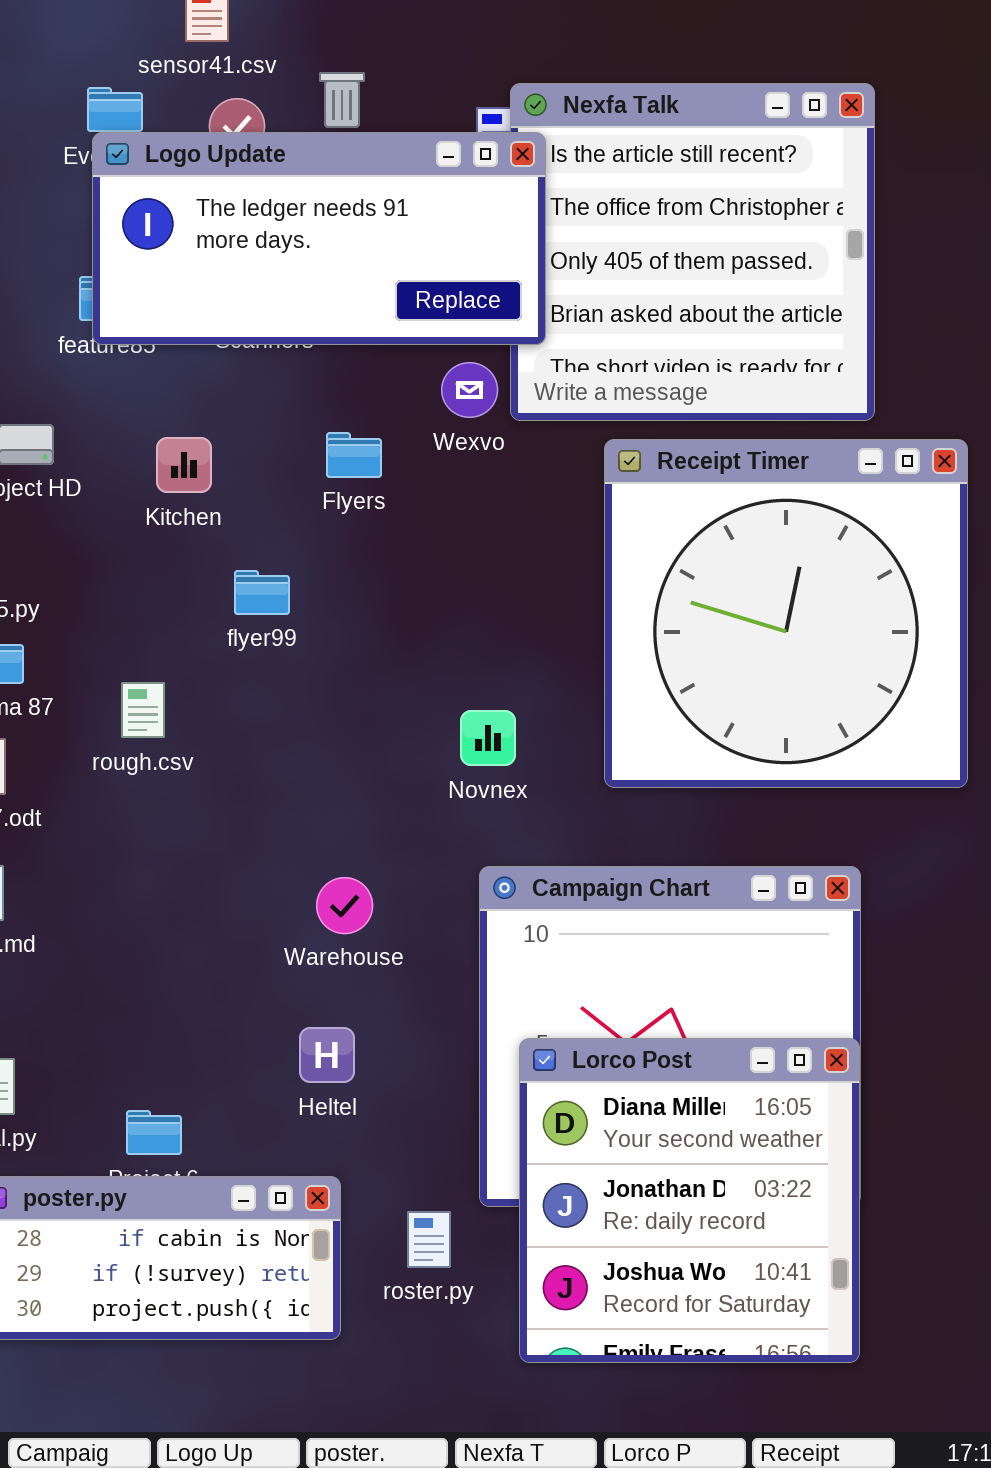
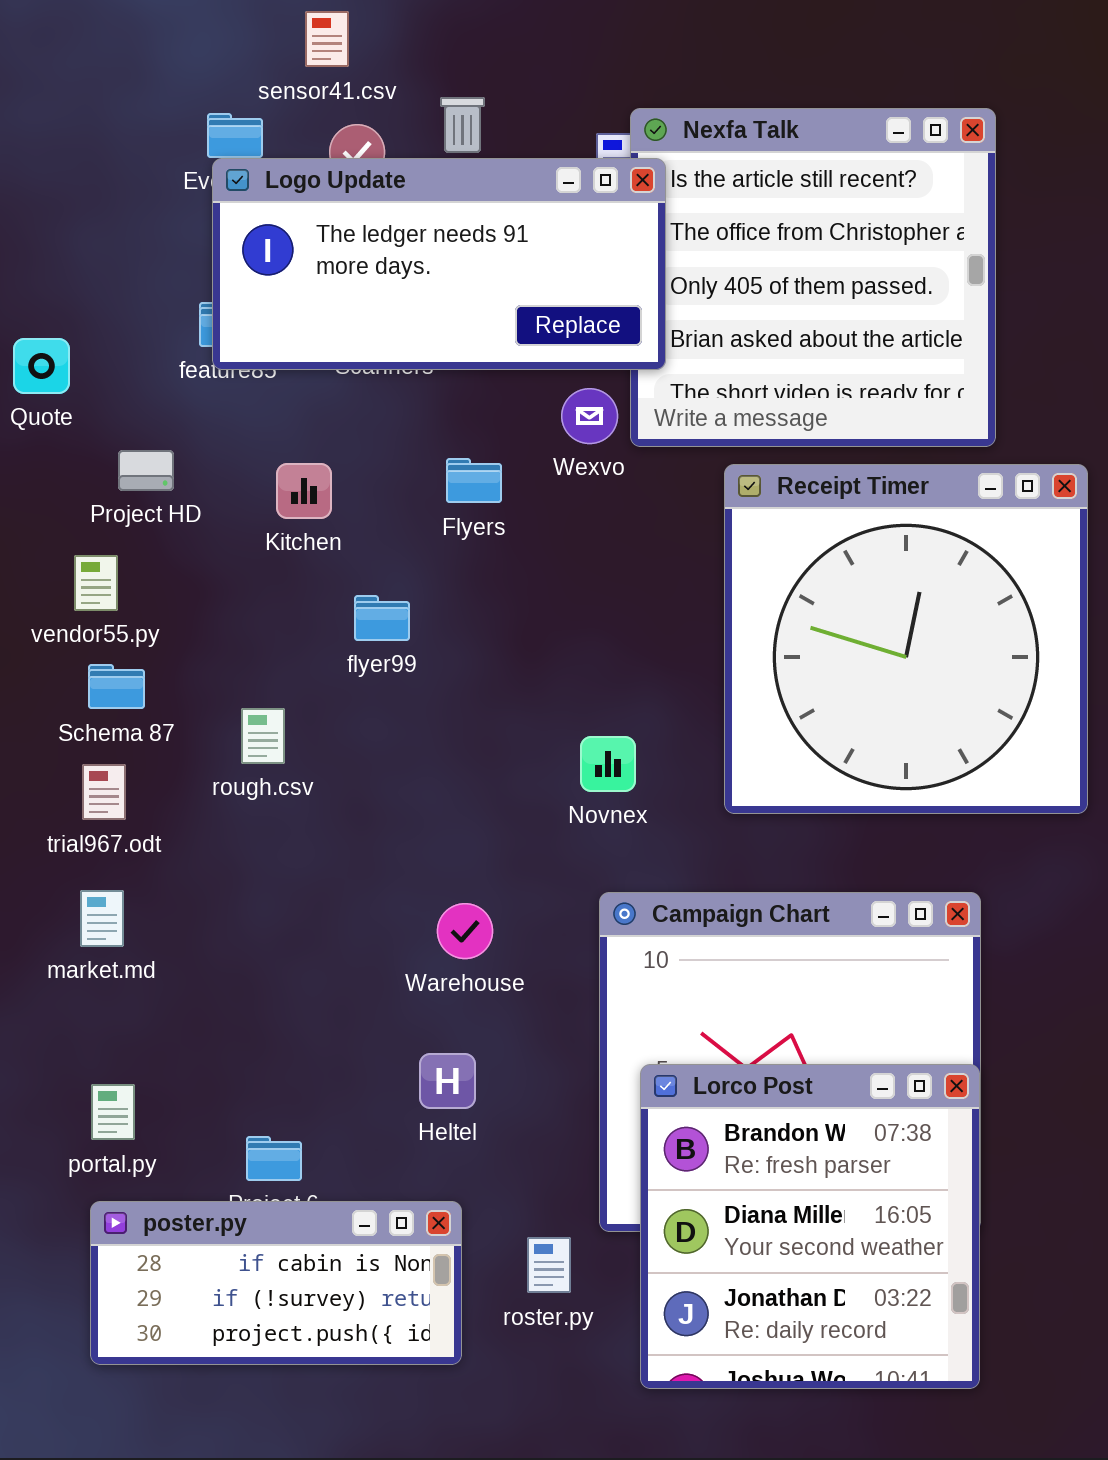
Lorco Post: [519,1038,860,1363] -> [640,1064,980,1389], scrolled up 1 row

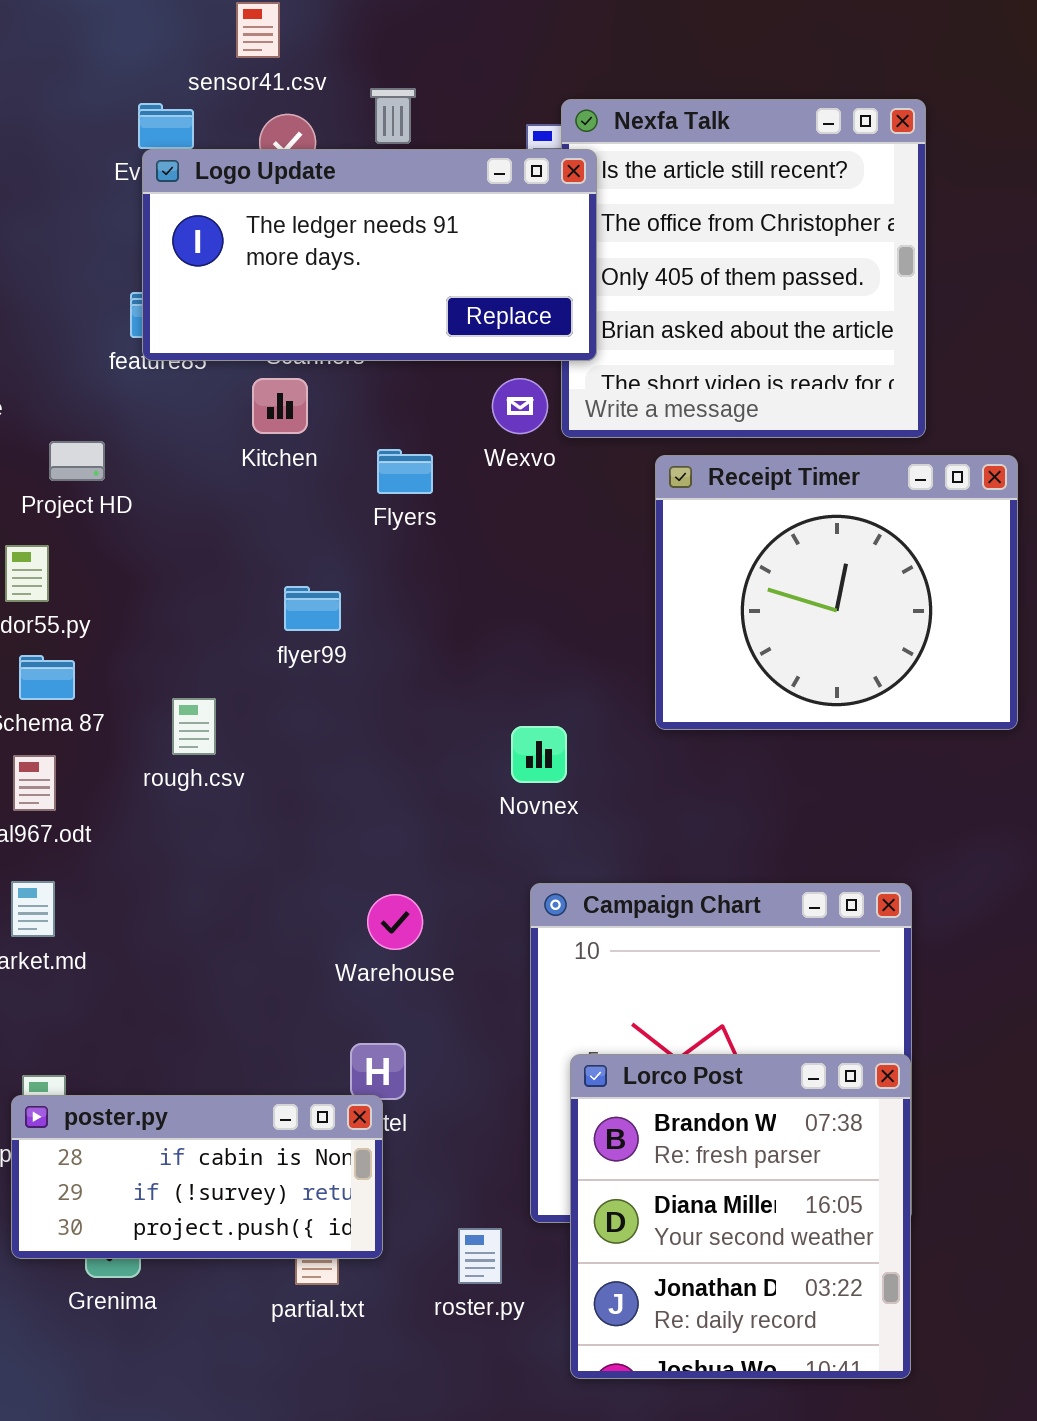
Kitchen: [276,463,332,519] -> [252,378,308,434], moved
Receipt Timer: [724,464,1088,814] -> [655,455,1018,730], resized
poster.py: [90,1201,462,1365] -> [11,1095,383,1259], moved

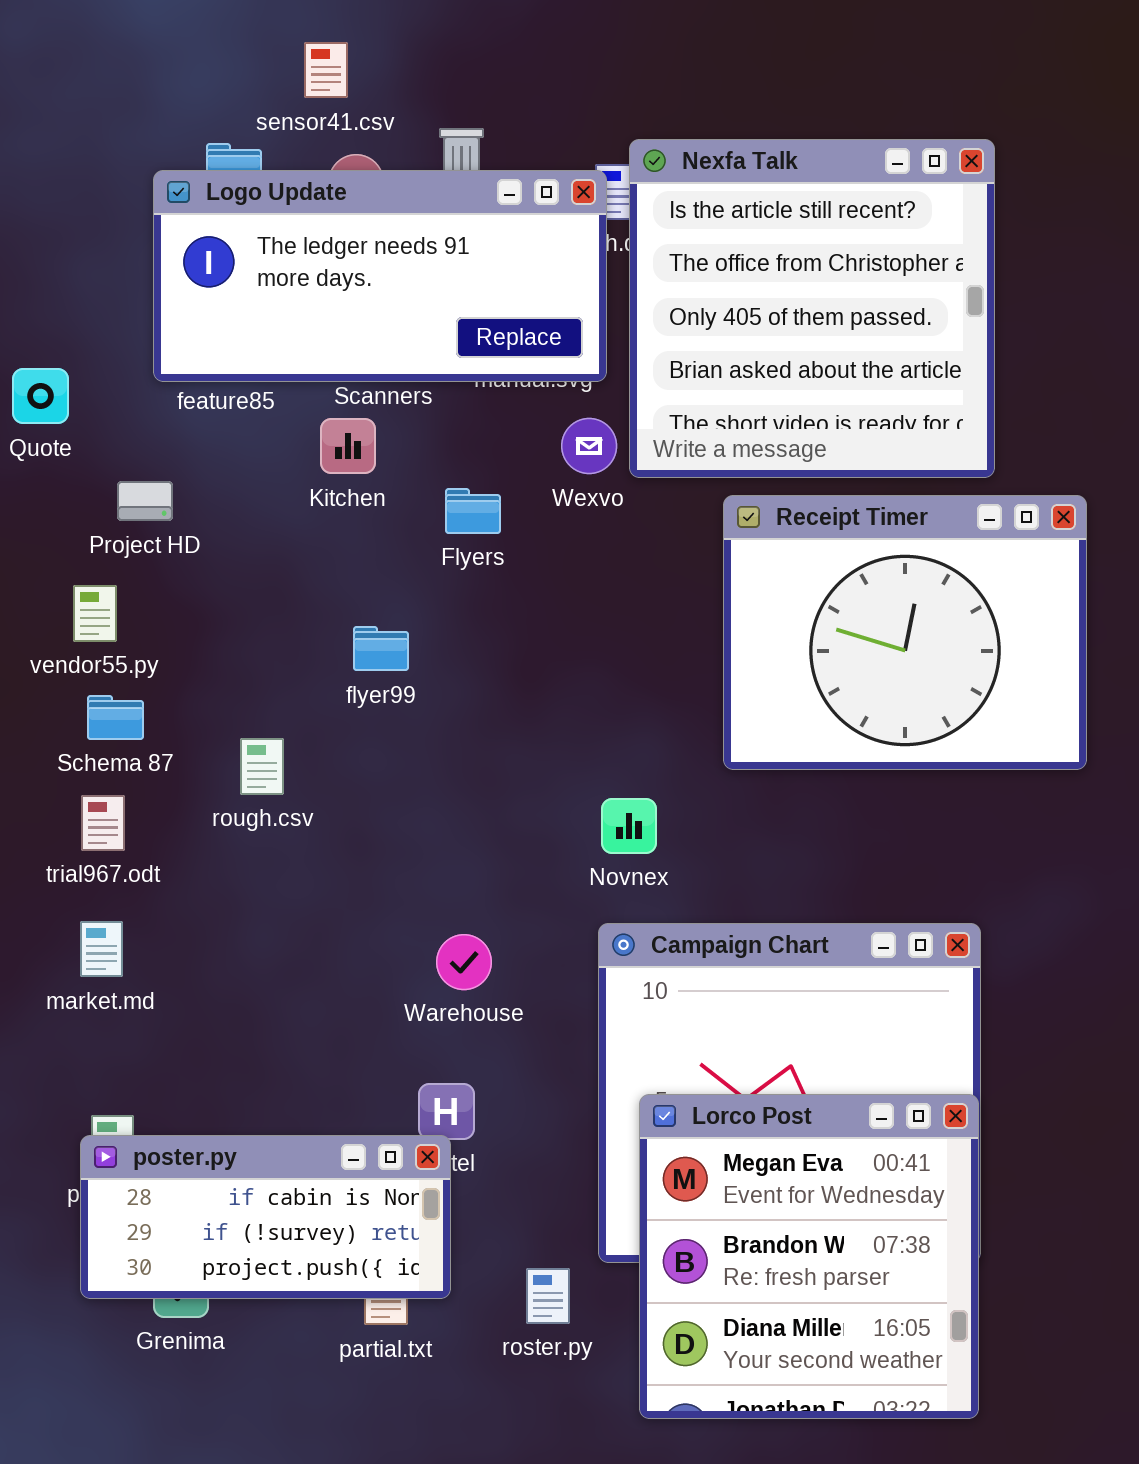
Logo Update: [142,149,597,361] -> [153,170,607,382], moved
Novnex: [511,726,567,783] -> [601,798,657,854], moved
Lorco Post: [570,1054,911,1379] -> [639,1094,979,1419], scrolled up 1 row

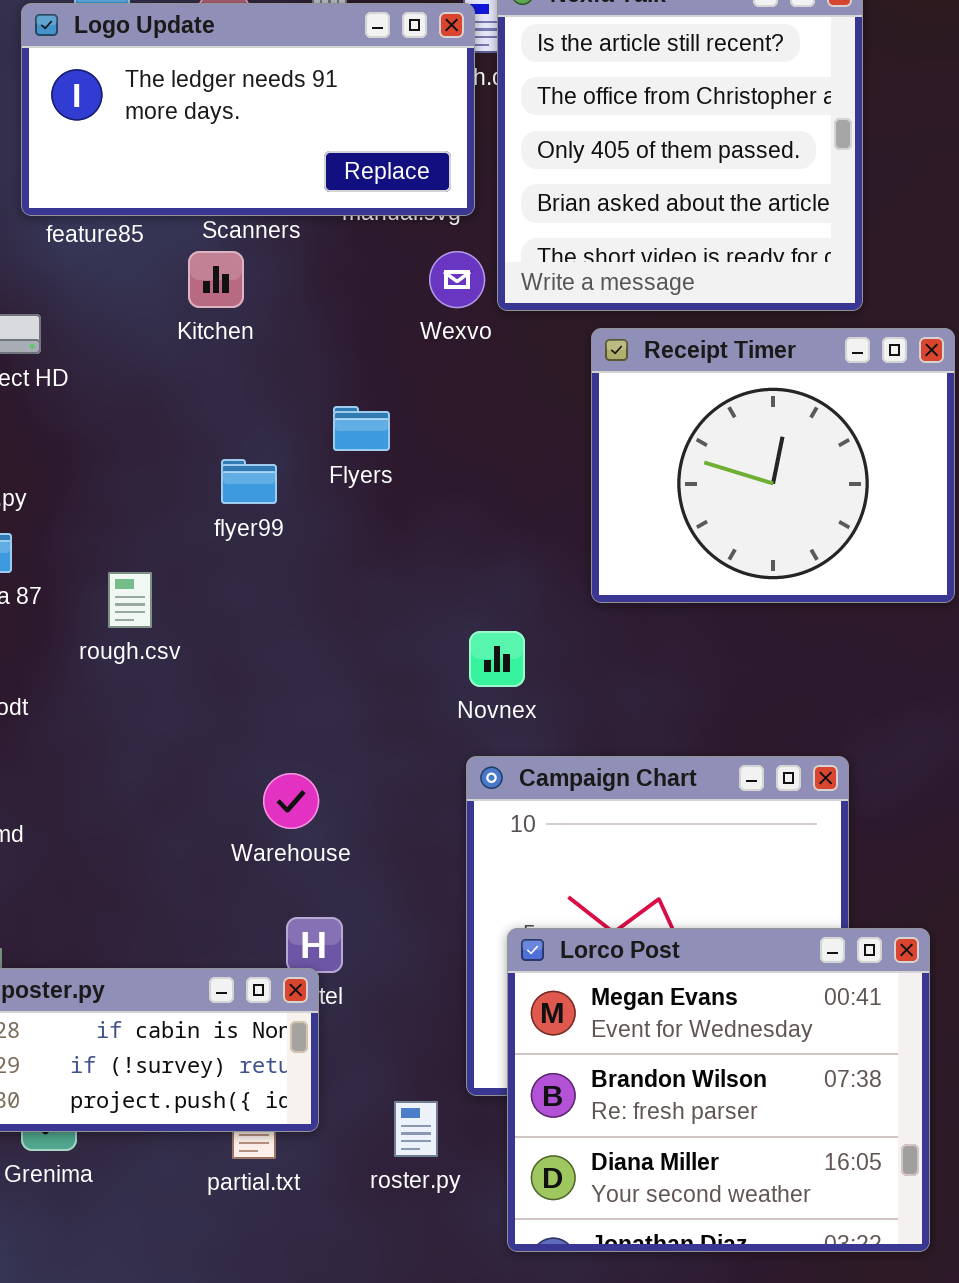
Flyers: [445,488,501,534] -> [333,406,390,451], moved
Warehouse: [436,934,492,990] -> [263,773,319,829], moved
Lorco Post: [639,1094,979,1419] -> [507,928,930,1252], resized

